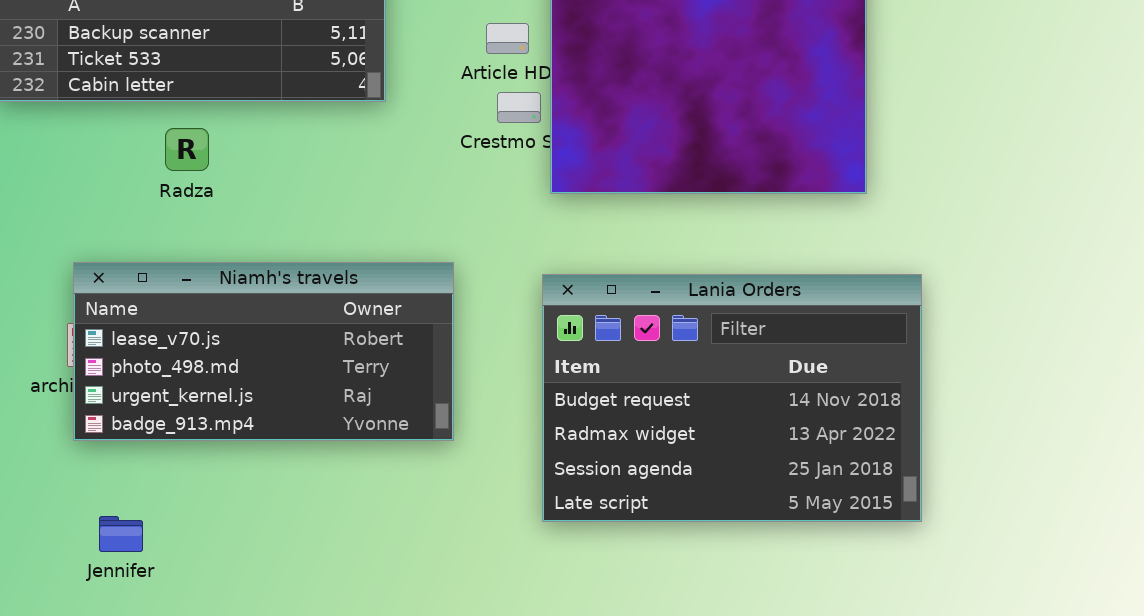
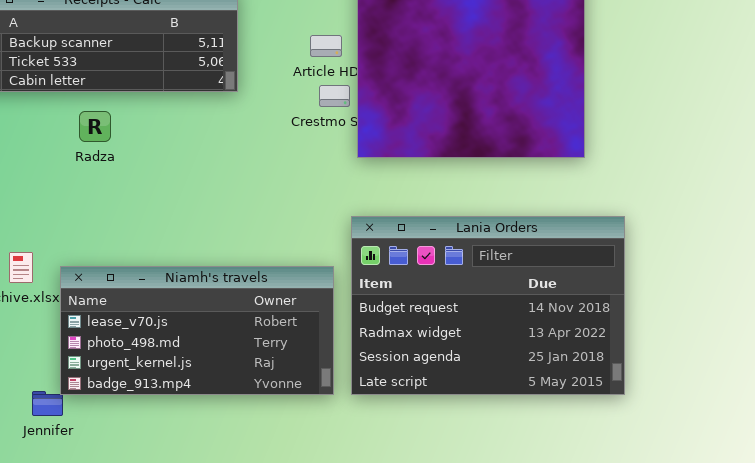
Niamh's travels: [73,262,454,441] -> [60,266,334,395], moved

